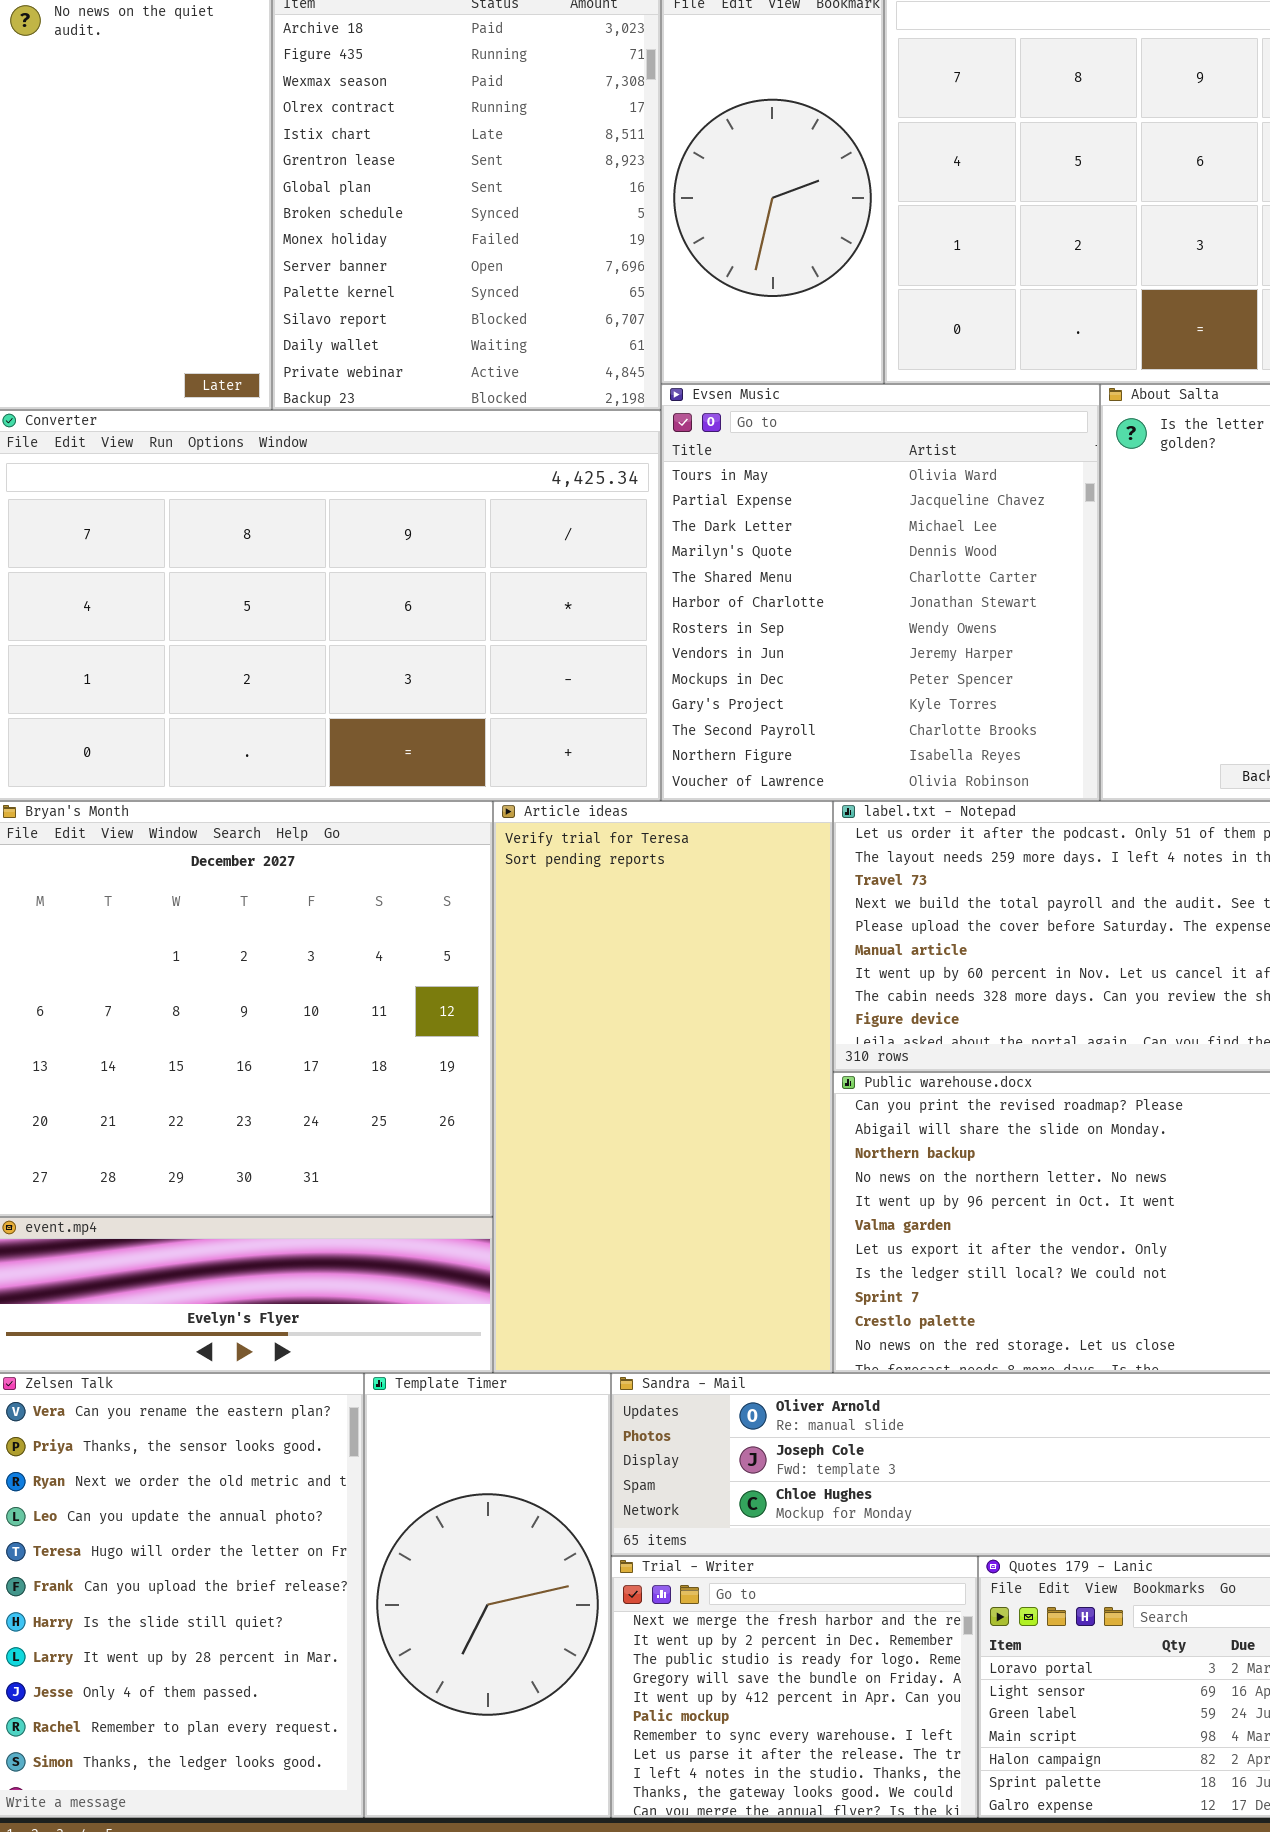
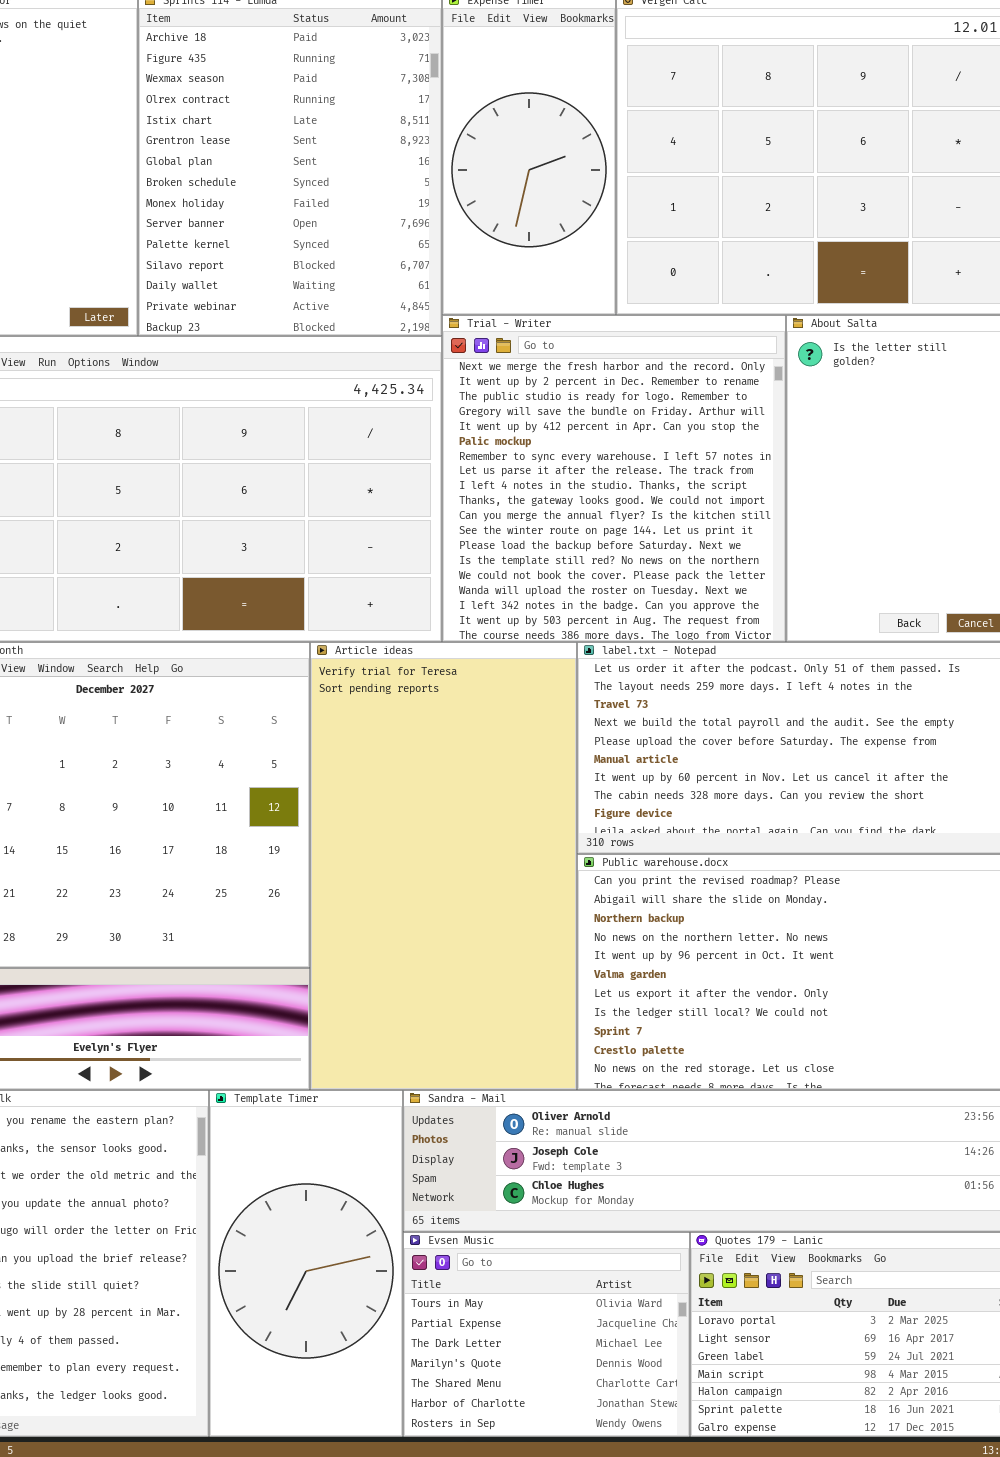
Evsen Music: [661,384,1100,801] -> [403,1232,690,1437], moved, resized
Trial - Writer: [611,1556,978,1818] -> [442,315,786,642], moved, resized

